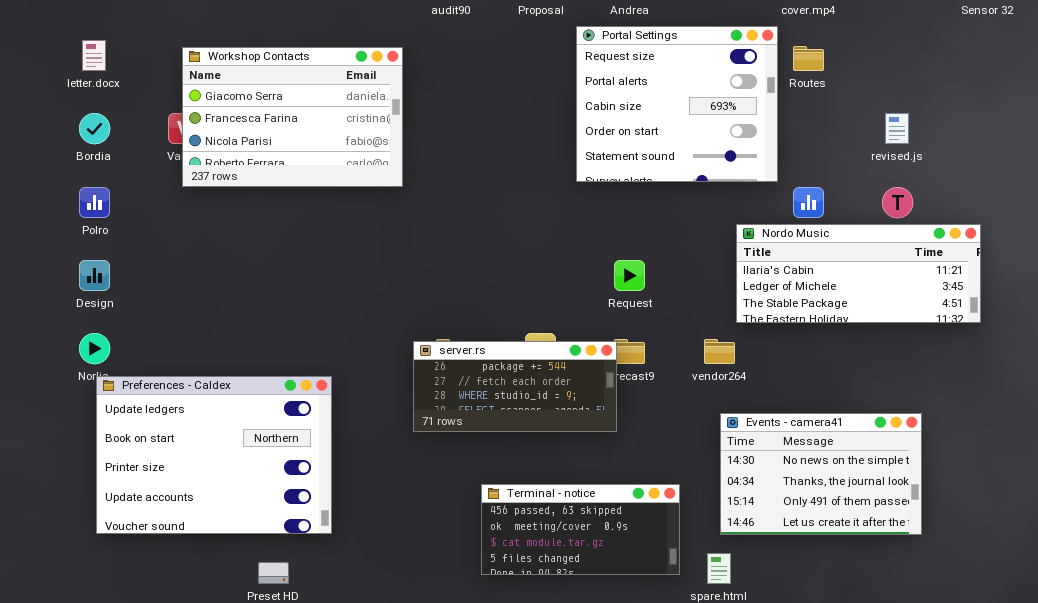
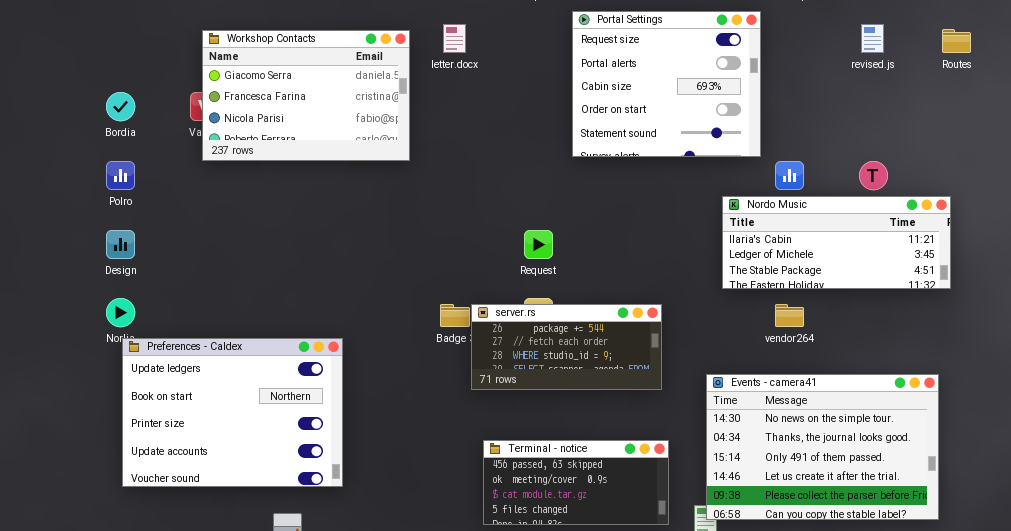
letter.docx: [82,40,106,71] -> [443,24,466,53], moved
Routes: [793,46,824,71] -> [942,29,971,53], moved
revised.js: [885,113,909,144] -> [861,24,884,53], moved
Request: [614,260,645,291] -> [524,230,553,259], moved
vendor264: [704,339,735,364] -> [775,304,804,327], moved
server.rs: [413,341,617,432] -> [471,304,662,390], moved
Events - camera41: [720,413,922,535] -> [706,374,939,520], resized

